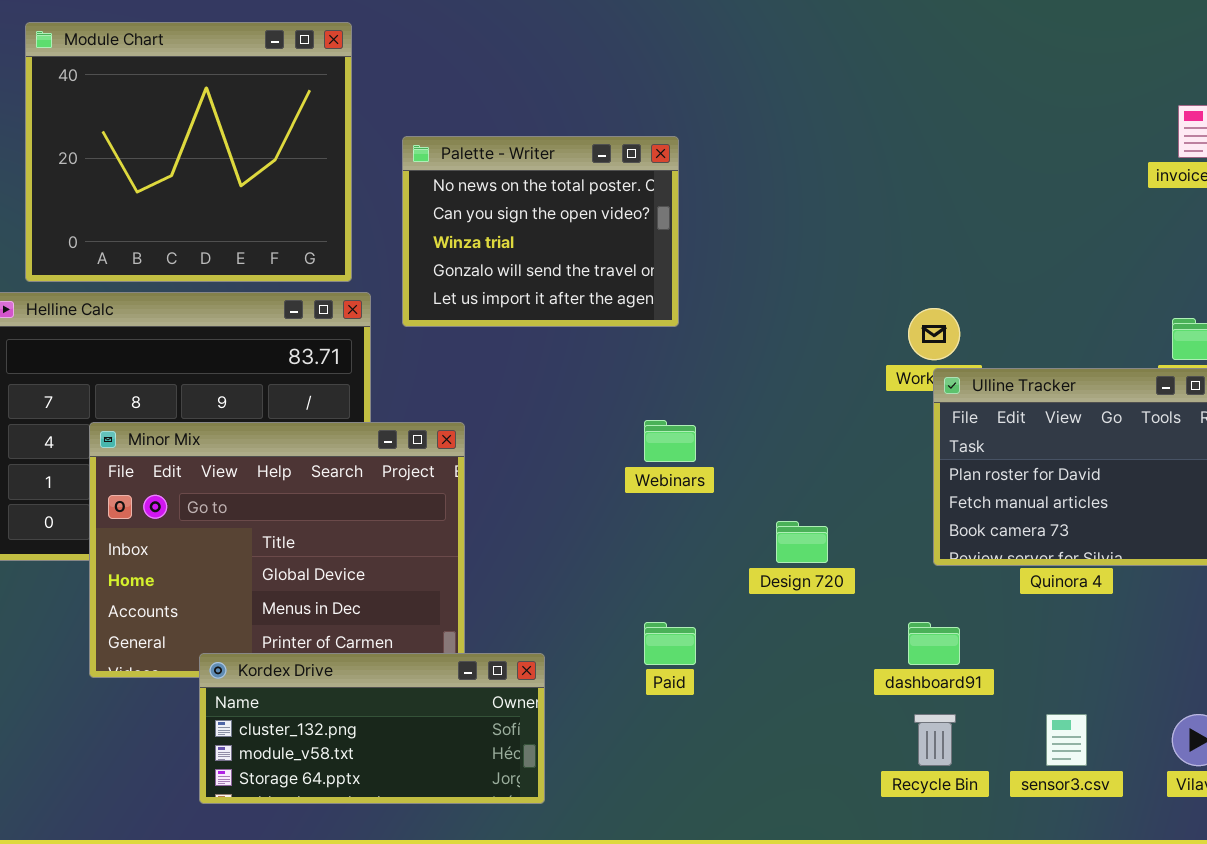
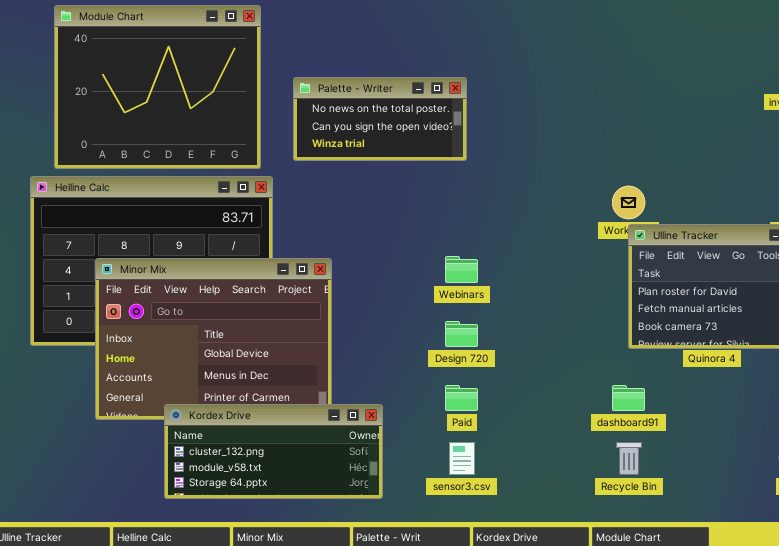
Palette - Writer: [402,136,679,327] -> [293,77,467,161], resized
Design 720: [776,521,828,563] -> [445,321,478,347], moved
sensor3.csv: [1046,714,1087,766] -> [449,442,475,475], moved

